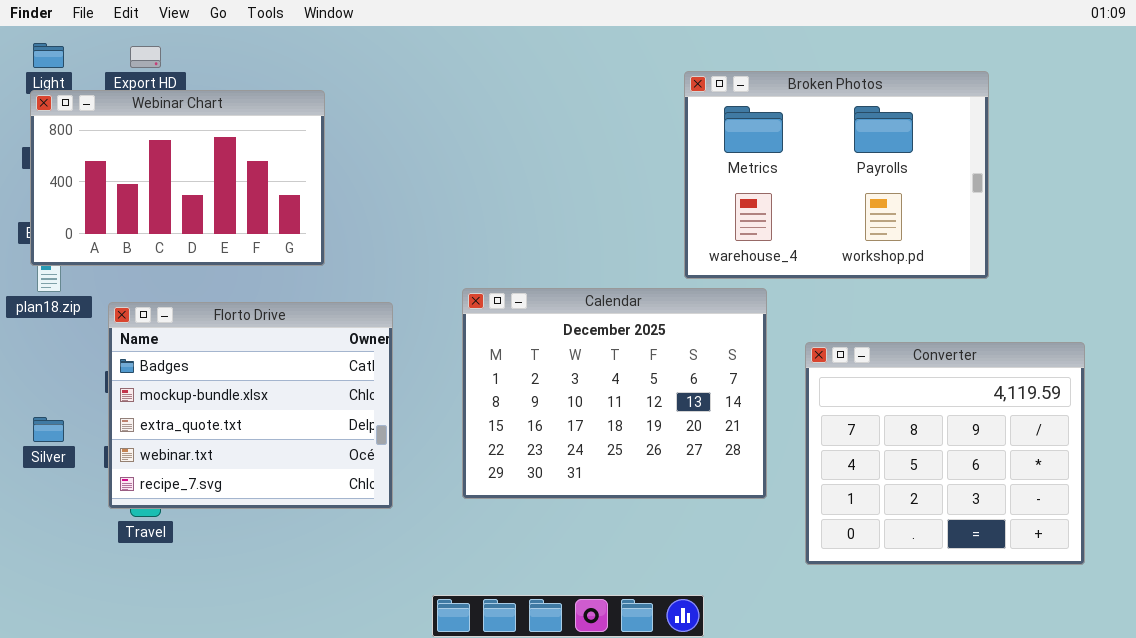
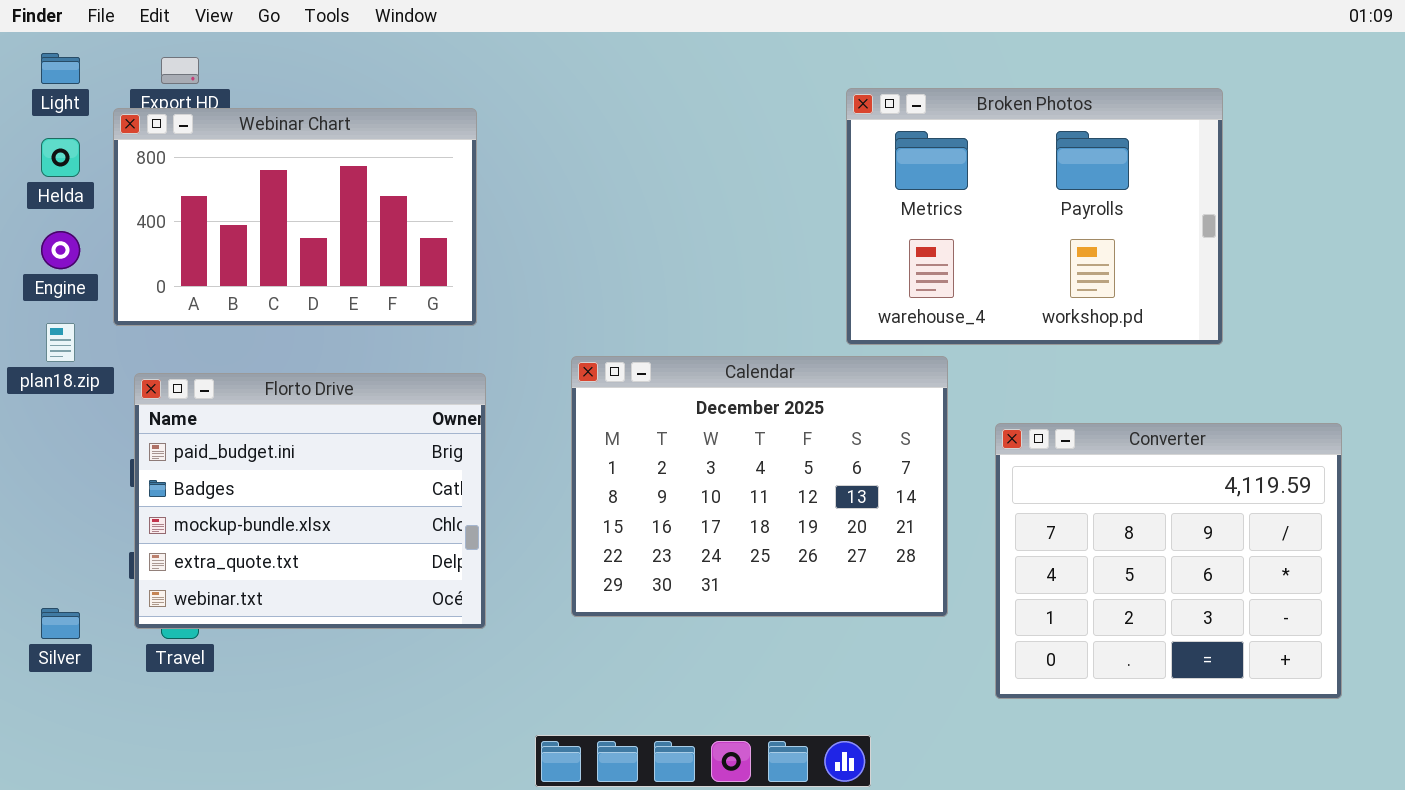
Webinar Chart: [30,90,325,266] -> [113,108,477,326], moved
Florto Drive: [108,302,393,509] -> [134,373,486,629], scrolled up 1 row
Silver: [33,417,64,442] -> [41,608,80,639], moved

